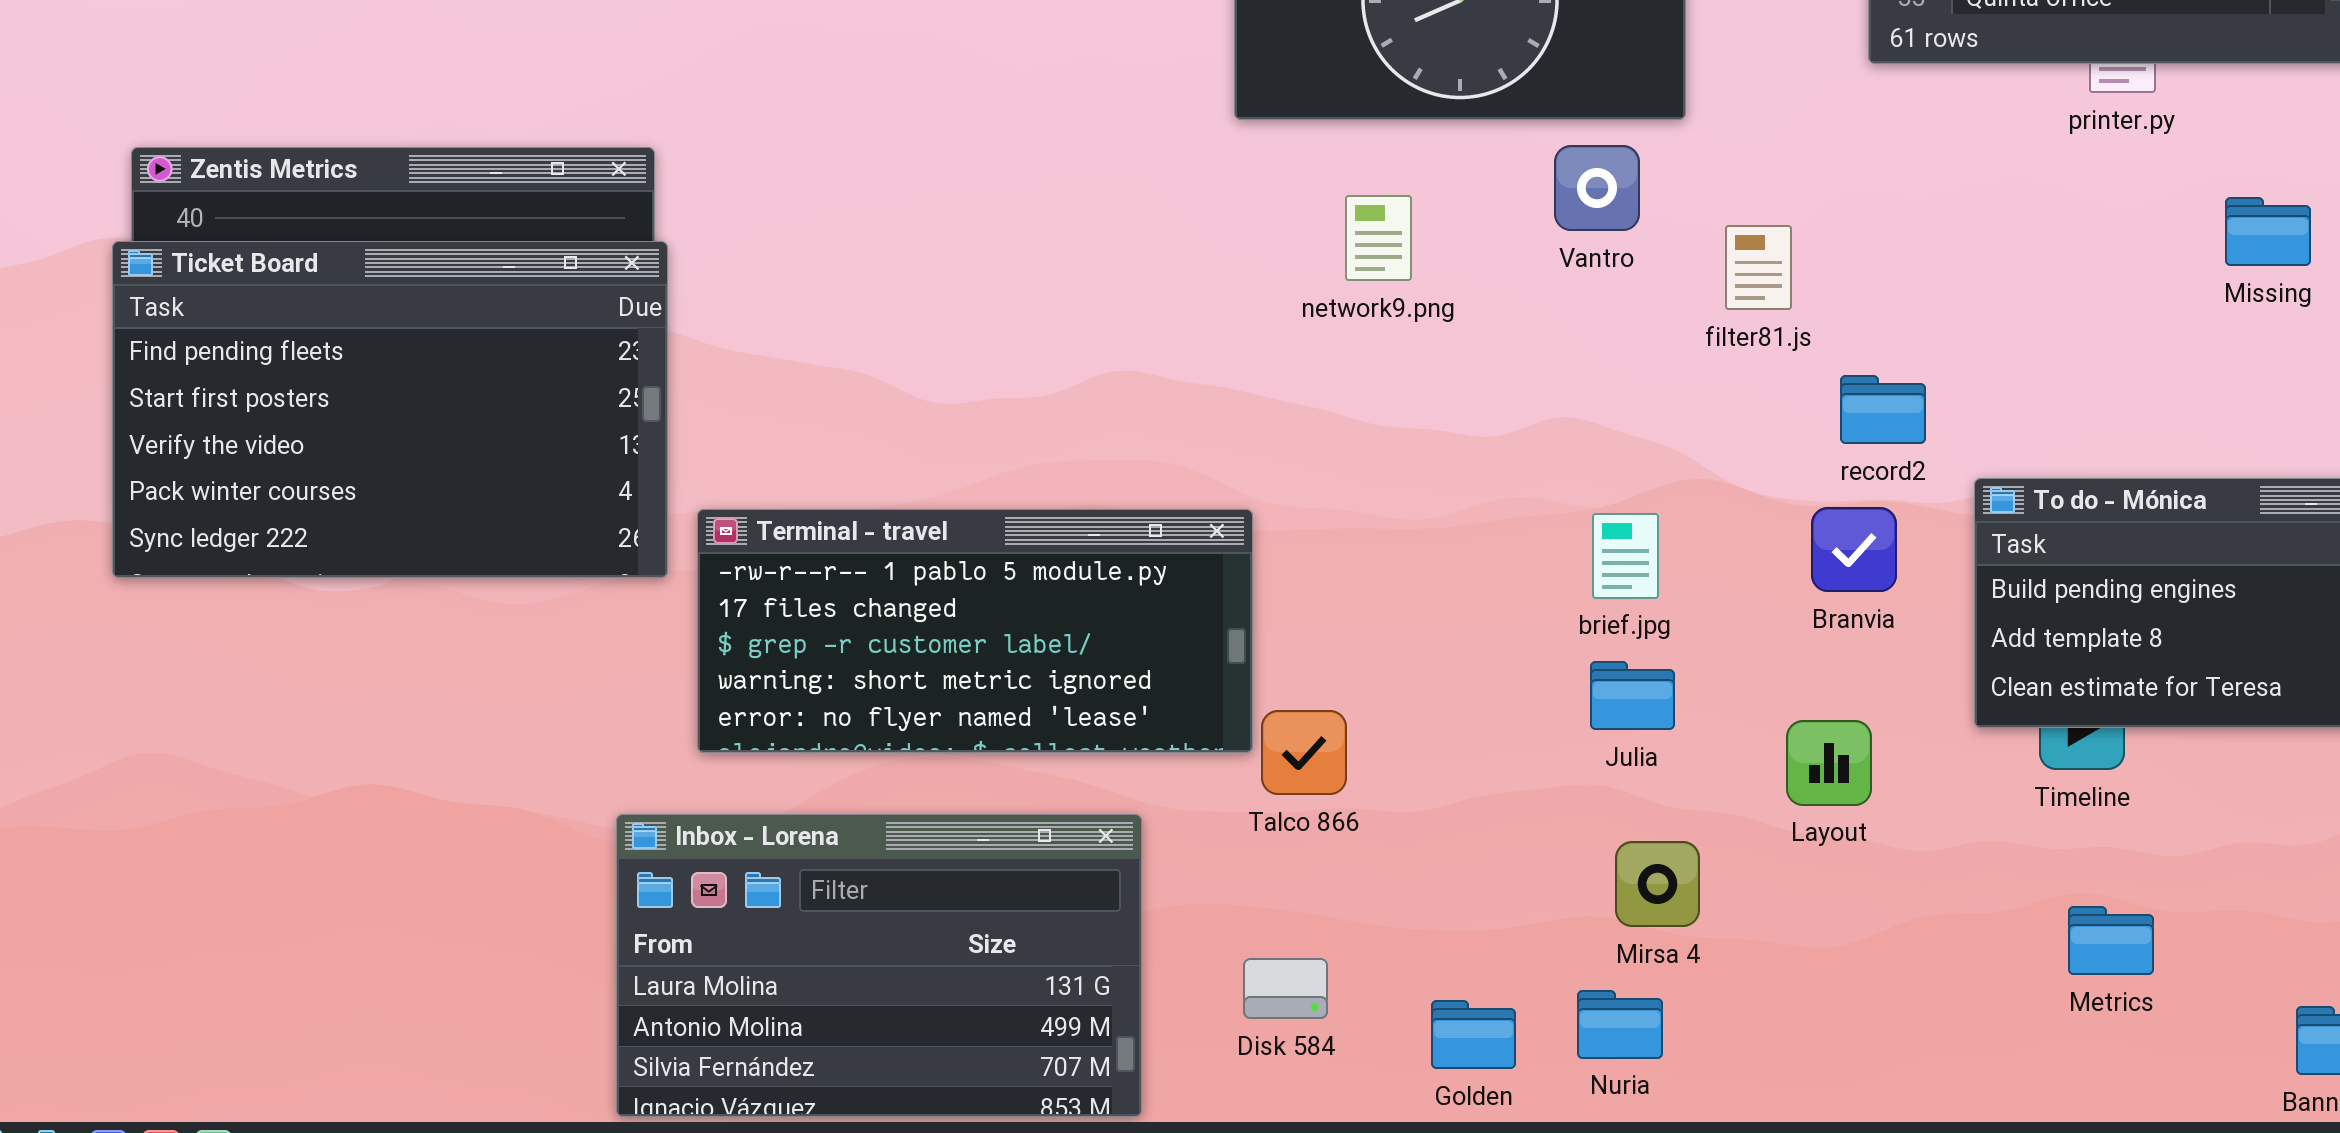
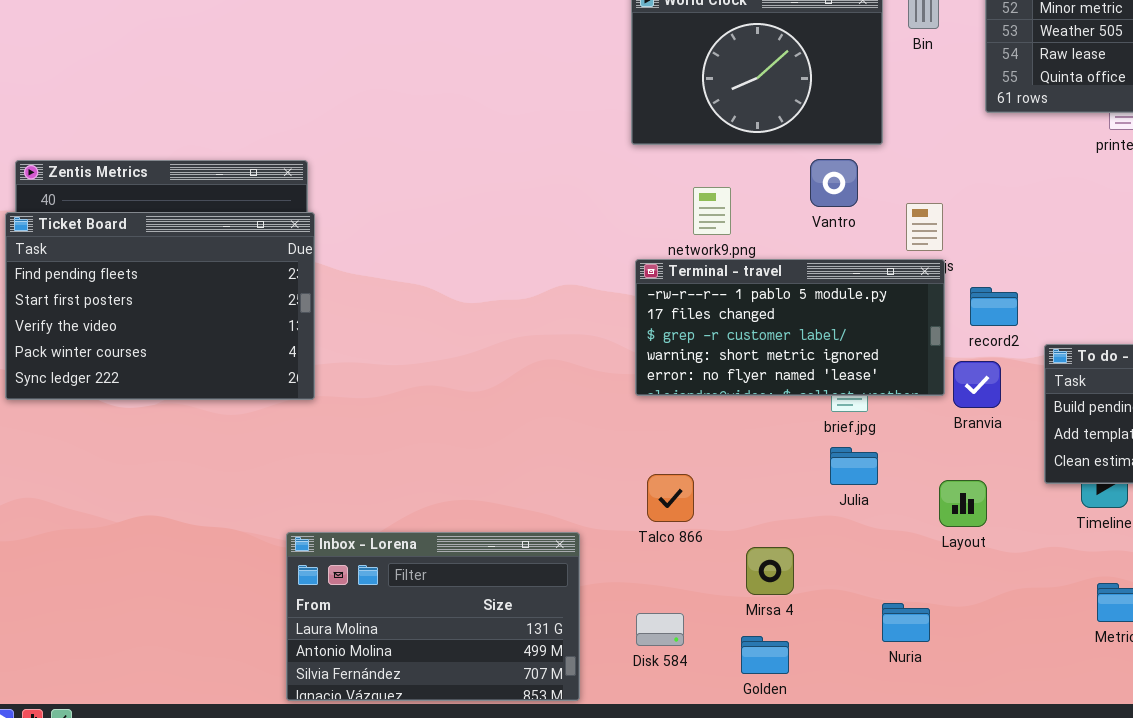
Terminal - travel: [697,509,1253,753] -> [635,259,945,396], moved
Mirsa 4: [1615,841,1700,927] -> [746,547,794,595], moved
Nuria: [1577,990,1663,1059] -> [882,603,930,642], moved

